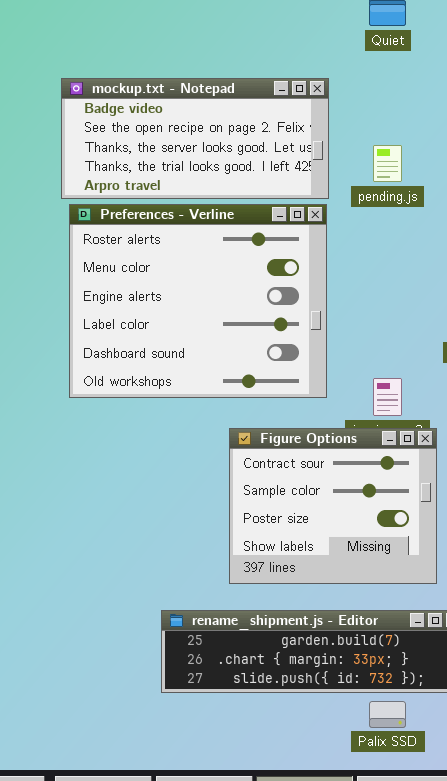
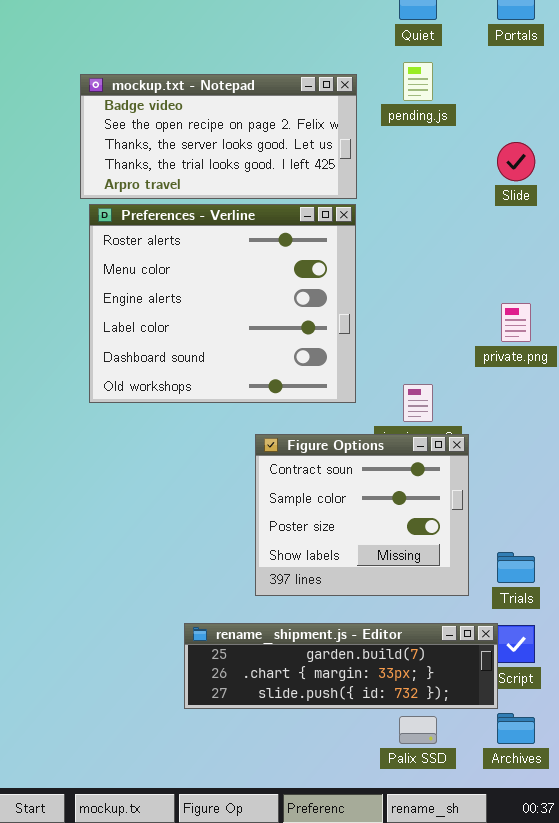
pending.js: [373,145,402,182] -> [403,62,433,101], moved

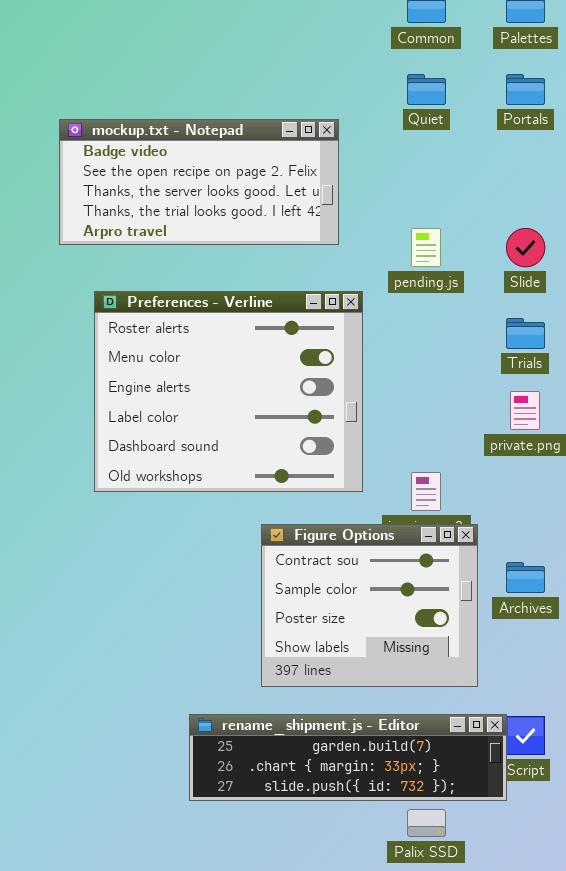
pending.js: [403,62,433,101] -> [411,228,441,267], moved
mockup.txt - Notepad: [80,74,357,199] -> [59,119,339,245], moved
Trials: [497,552,535,583] -> [506,318,545,349], moved
Archives: [497,713,535,744] -> [506,562,545,593], moved

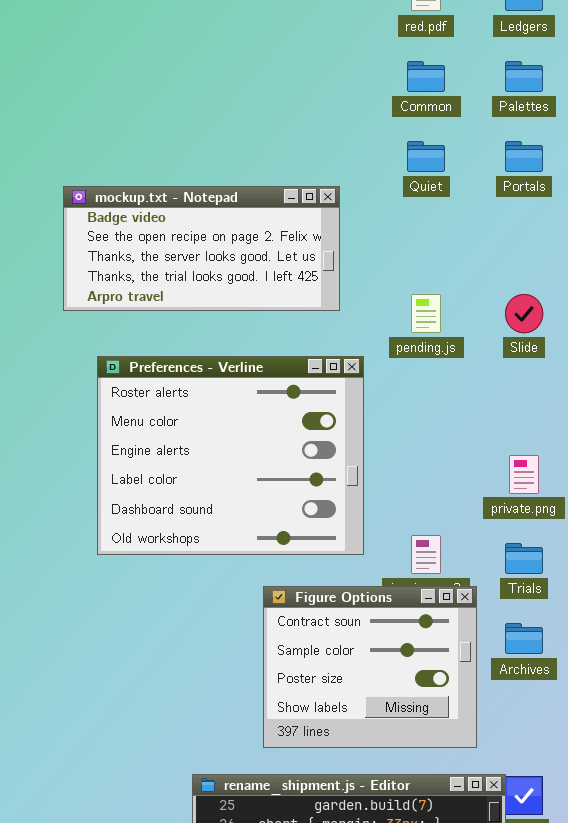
Trials: [506,318,545,349] -> [505,543,543,574], moved

